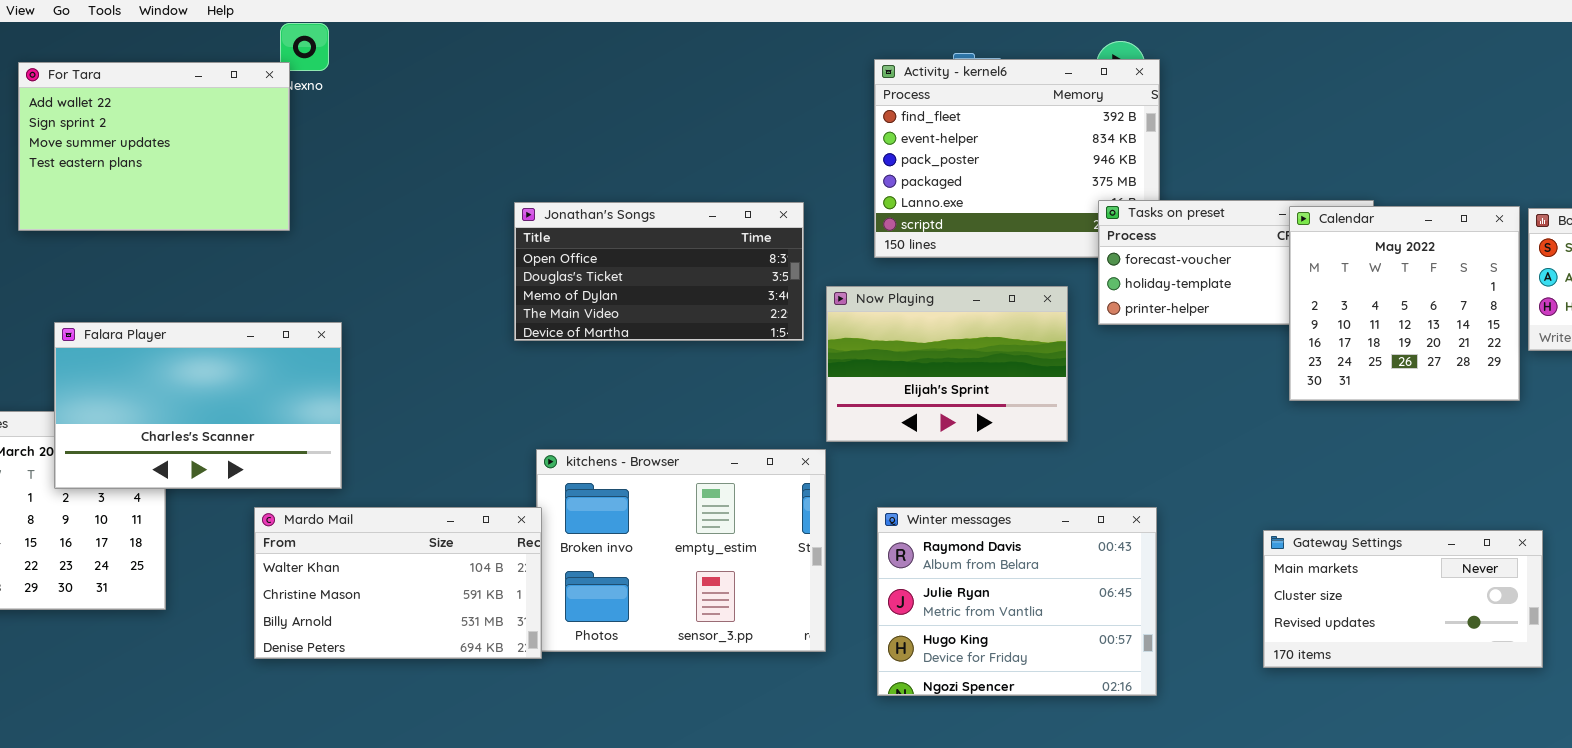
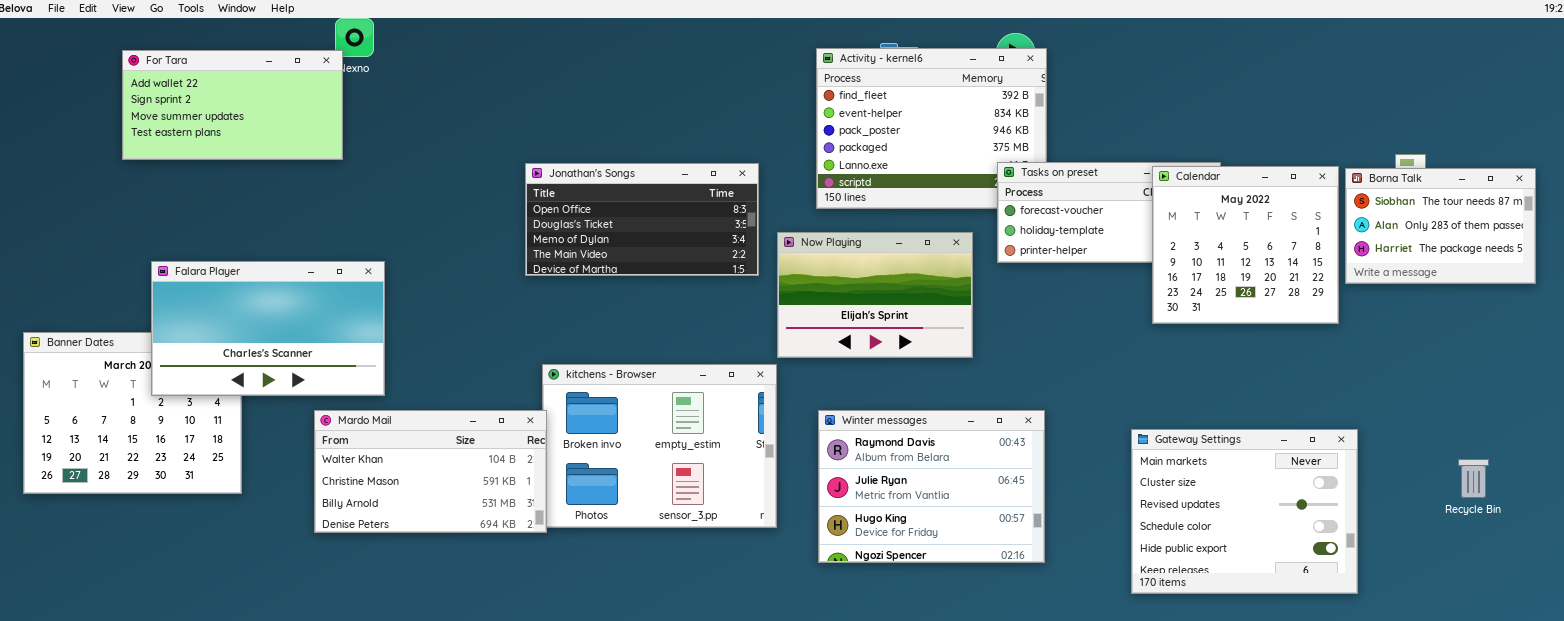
For Tara: [18,62,290,231] -> [122,50,343,160], resized
Gateway Settings: [1263,530,1543,668] -> [1131,429,1358,594], resized

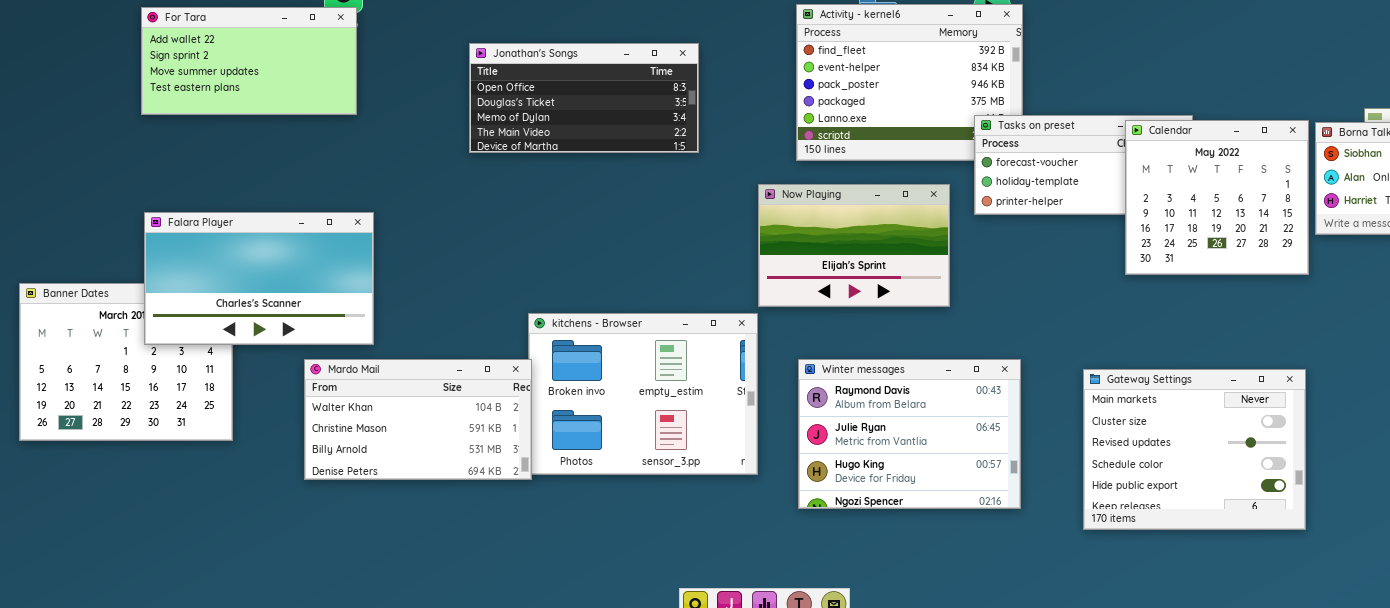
For Tara: [122,50,343,160] -> [141,7,357,115], moved
Jonathan's Songs: [525,163,759,276] -> [469,43,699,153], moved
Gateway Settings: [1131,429,1358,594] -> [1083,369,1306,530], moved

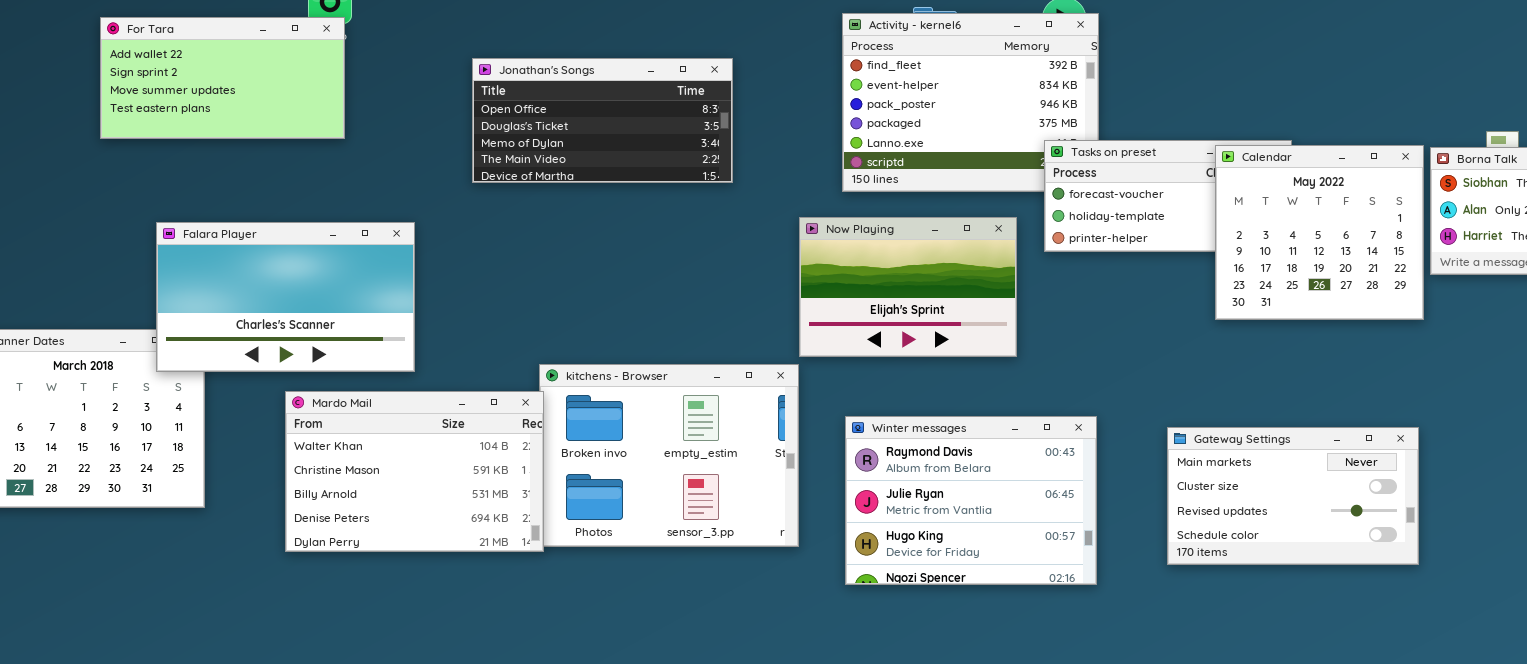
Falara Player: [144,212,374,345] -> [156,222,415,372], moved
Mardo Mail: [304,359,532,480] -> [285,391,544,552], resized
Gateway Settings: [1083,369,1306,530] -> [1167,427,1419,565], resized

